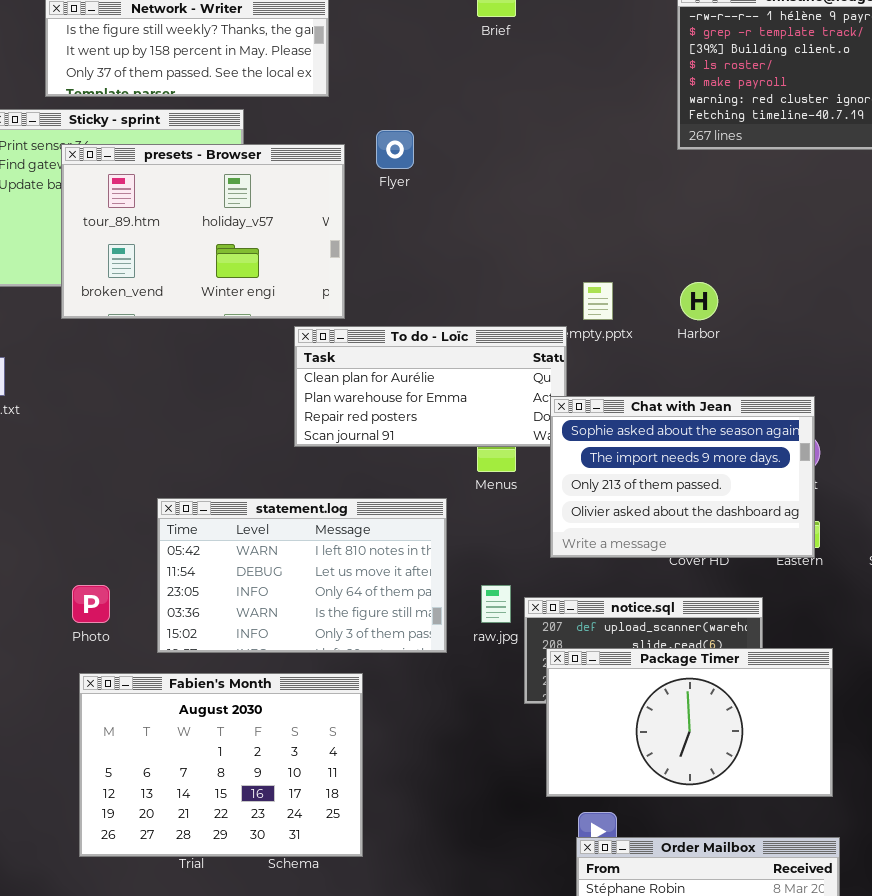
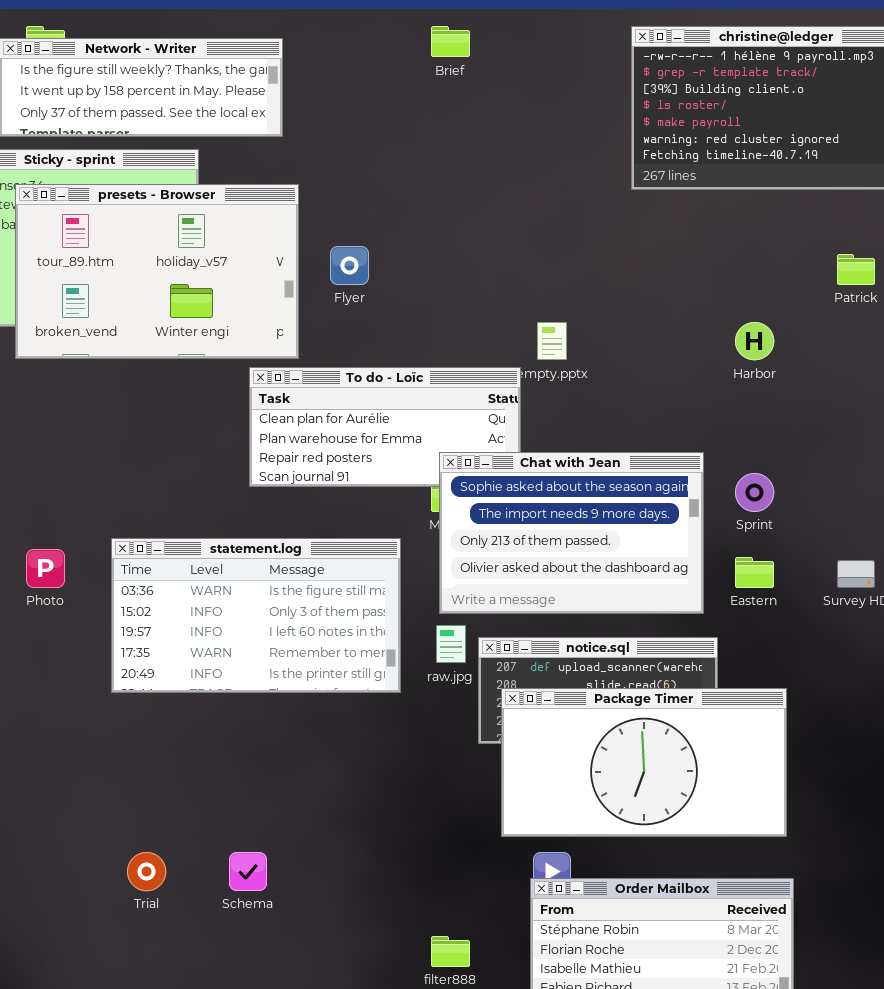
Flyer: [376,130,414,169] -> [330,246,369,285], moved
Harbor: [680,282,718,320] -> [735,322,774,360], moved
Chat with Jean: [550,396,815,558] -> [439,452,704,614], moved
statement.log: [157,498,447,653] -> [111,538,401,693], scrolled down 3 rows
Photo: [72,585,110,623] -> [26,549,65,588], moved
Fabien's Month: [79,673,363,857] -> none, closed

